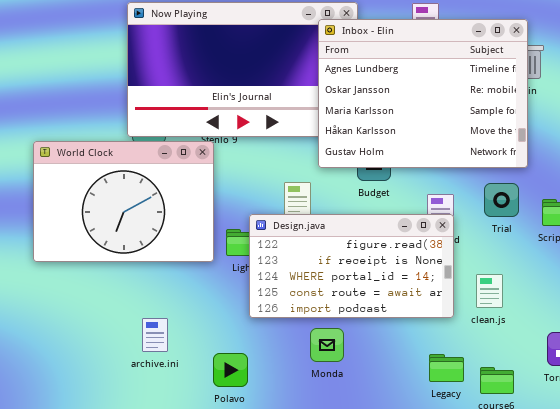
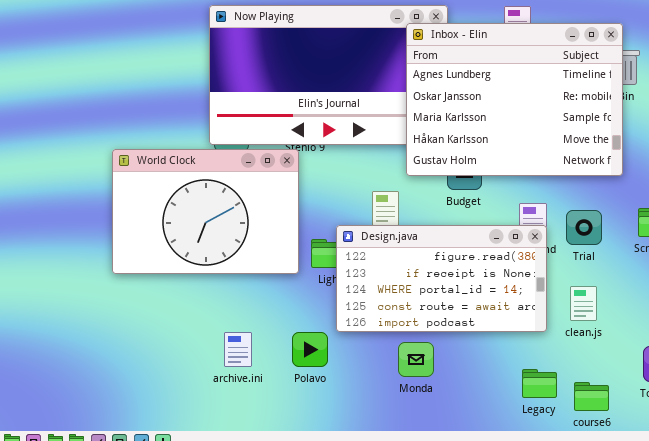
Trial: [484,183,519,217] -> [566,210,602,245], moved
Polavo: [213,353,248,387] -> [292,332,328,367], moved

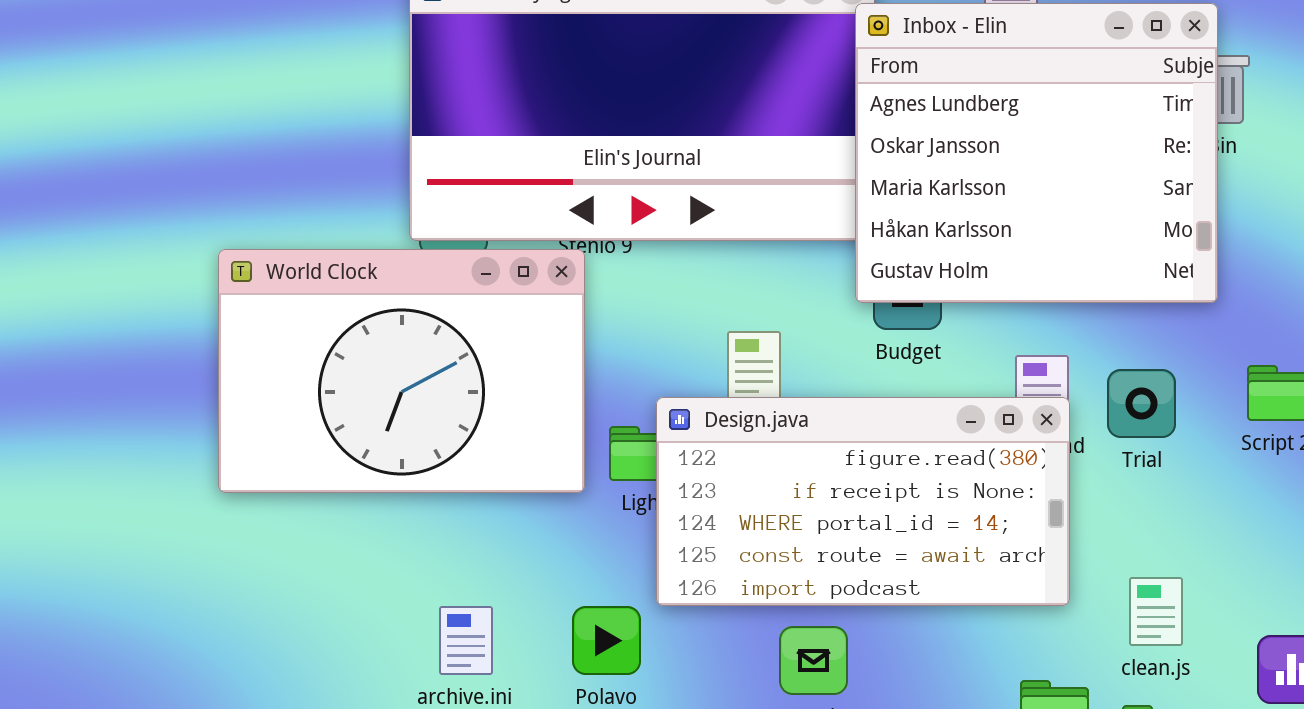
Inbox - Elin: [406,23,623,176] -> [855,3,1218,303], resized
clean.js: [570,286,597,321] -> [1129,577,1183,646], moved

